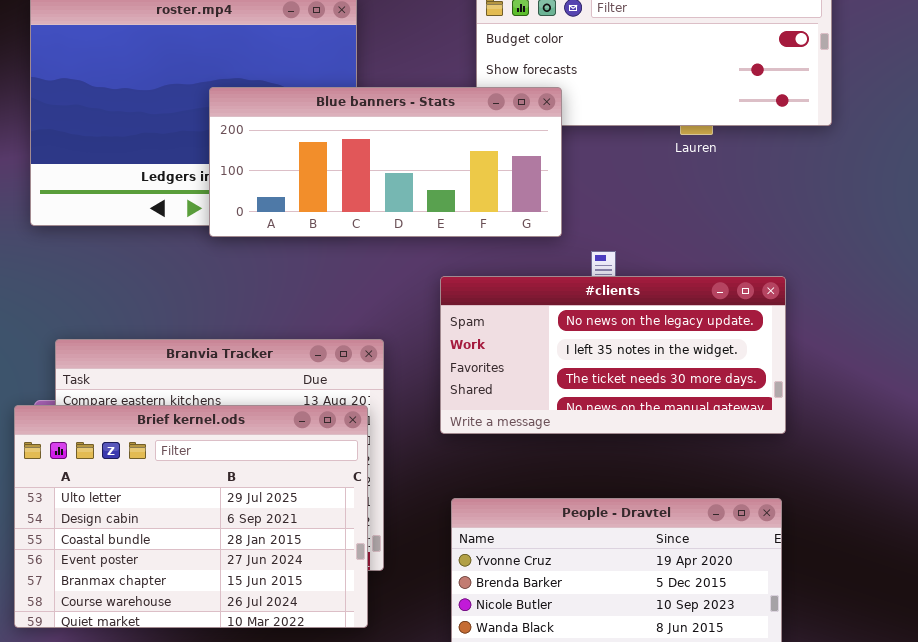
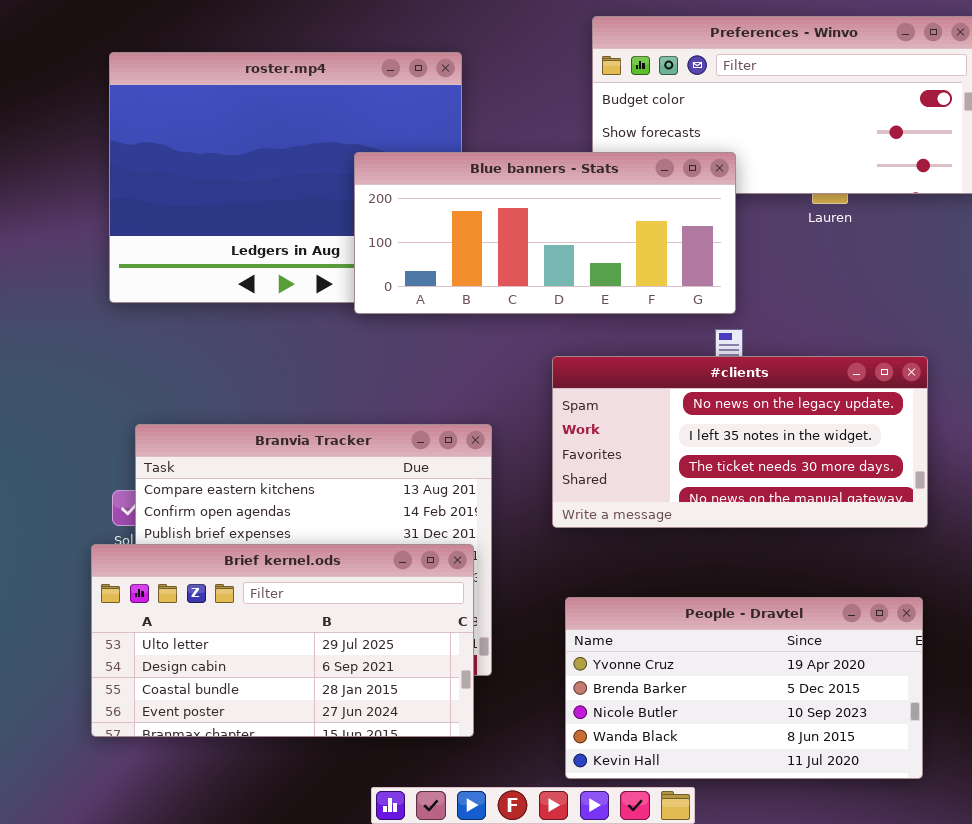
Blue banners - Stats: [209,87,562,237] -> [354,152,736,314], moved
Brief kernel.ods: [14,405,368,628] -> [91,544,474,737], resized

